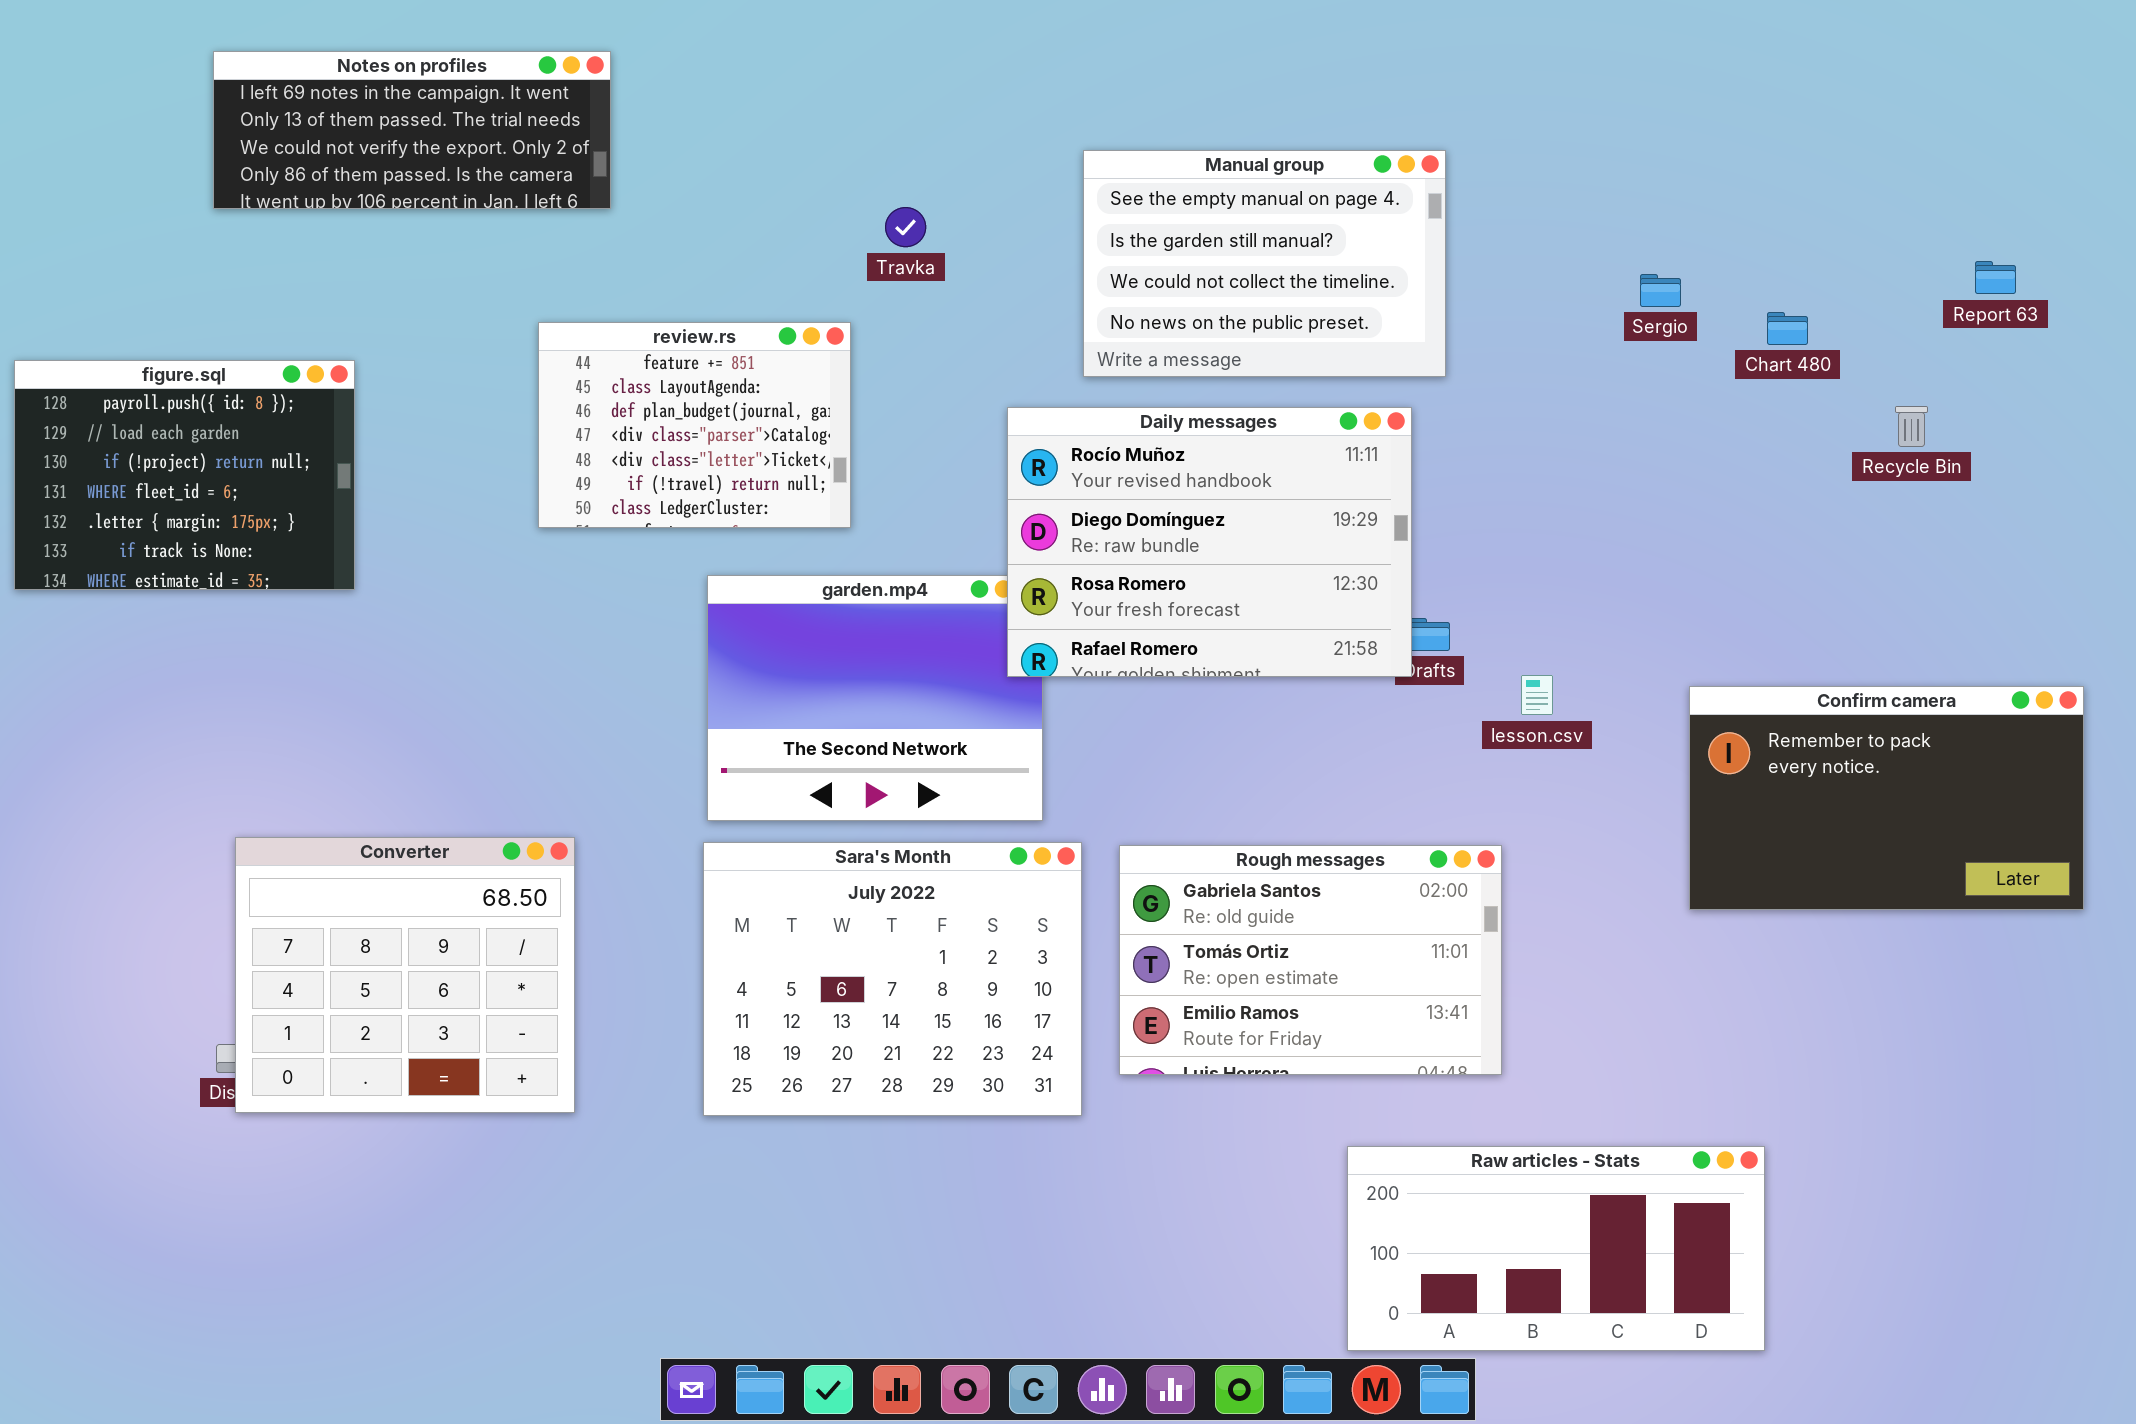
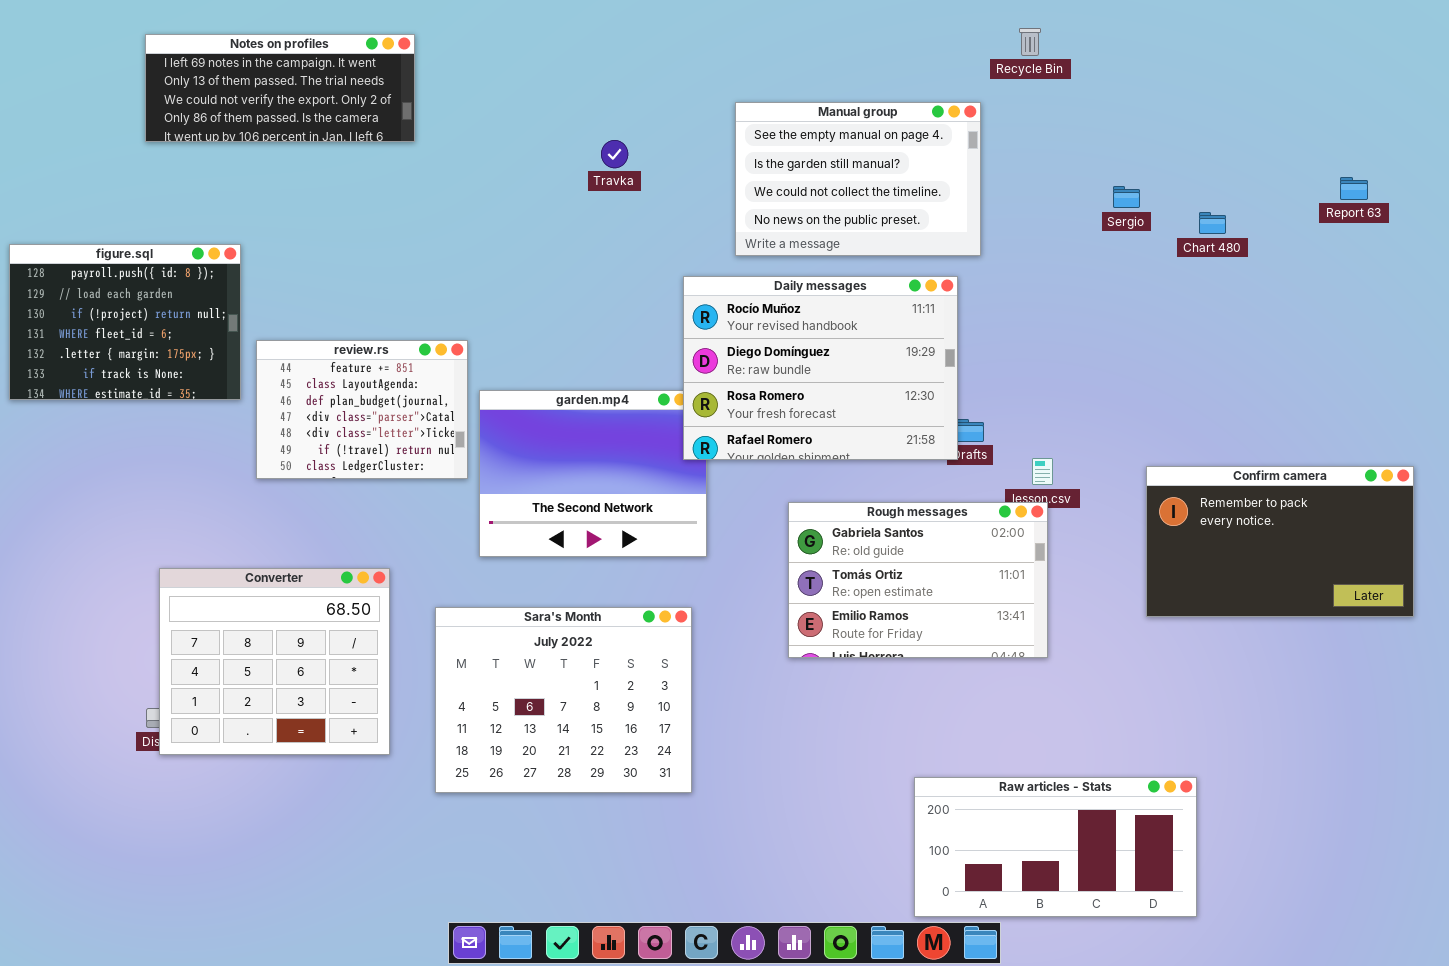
review.rs: [538,322,851,528] -> [256,340,468,479], moved
Recycle Bin: [1895,406,1928,447] -> [1019,28,1041,56], moved
Sara's Month: [703,842,1082,1116] -> [435,607,692,793], moved
Rough messages: [1119,845,1502,1075] -> [788,502,1048,658], moved

